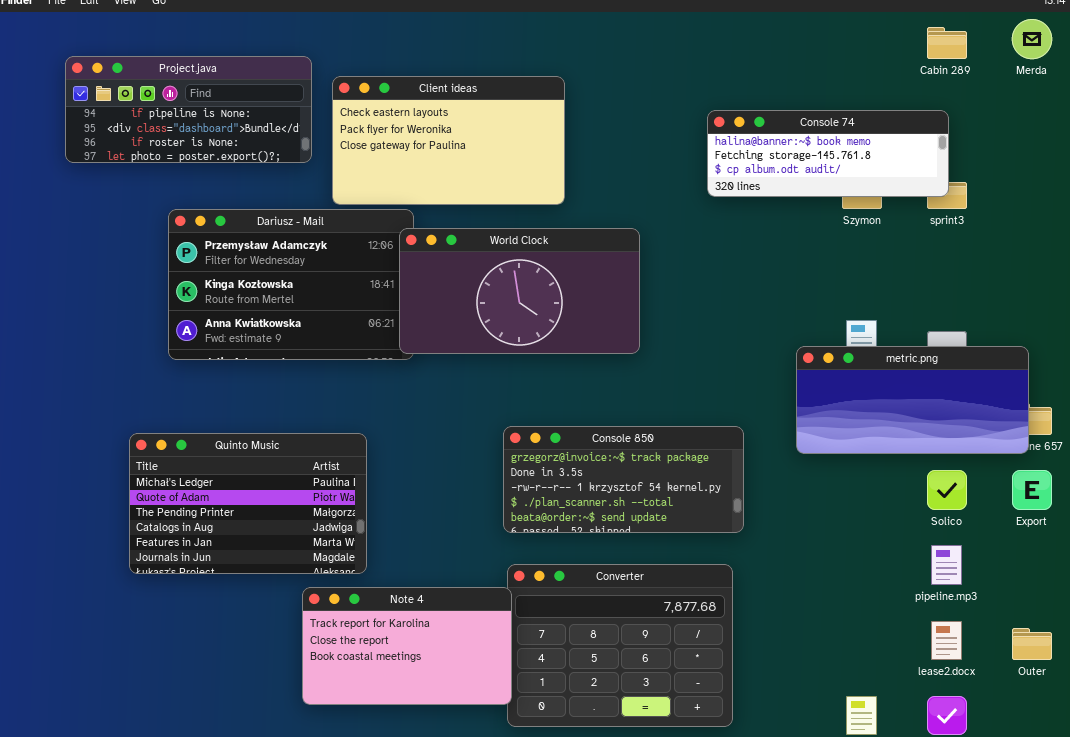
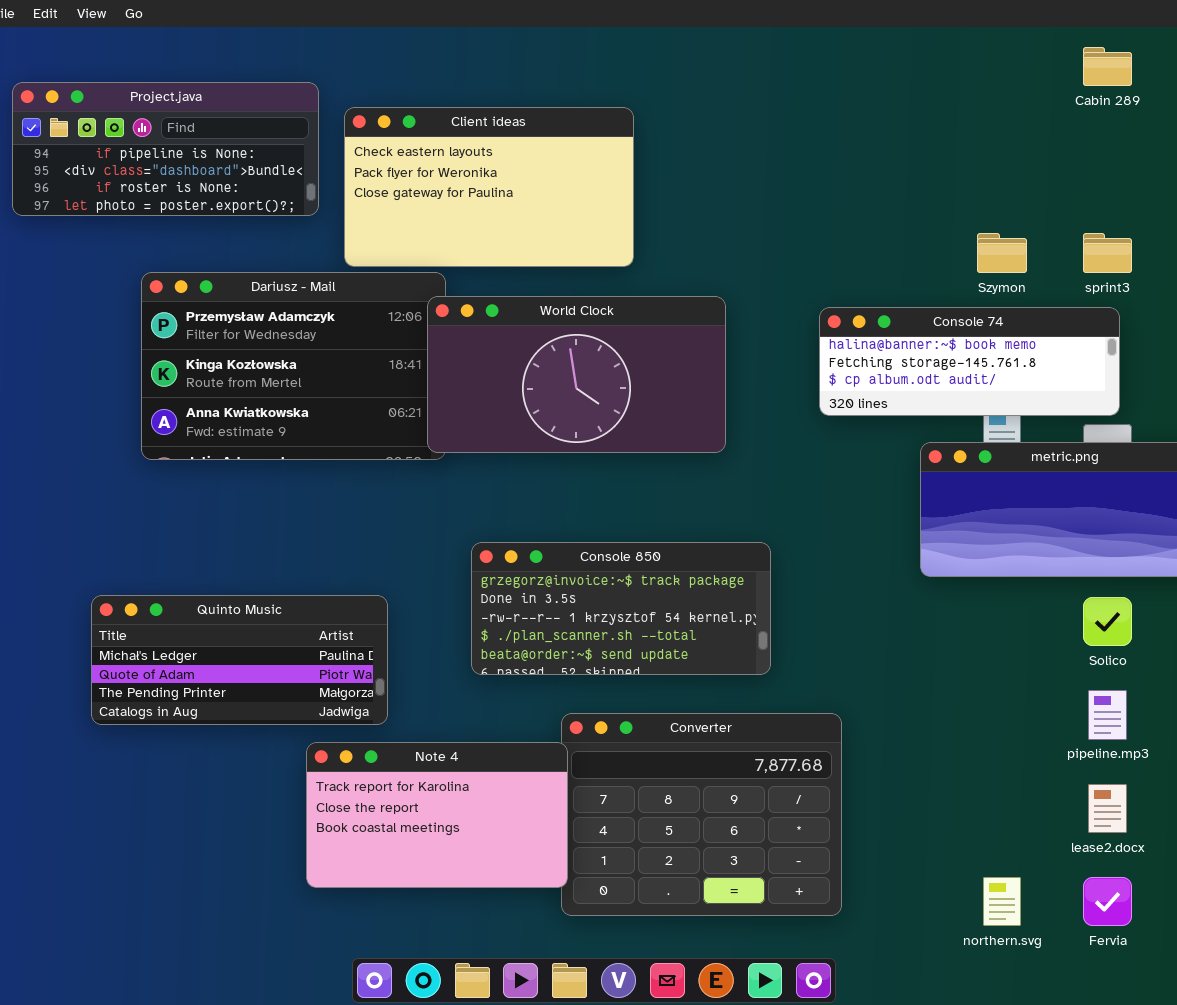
Console 74: [707,110,949,197] -> [819,307,1120,416], moved
Console 850: [503,426,744,533] -> [471,542,771,675], moved
Quinto Music: [129,433,367,574] -> [91,595,388,725], resized

